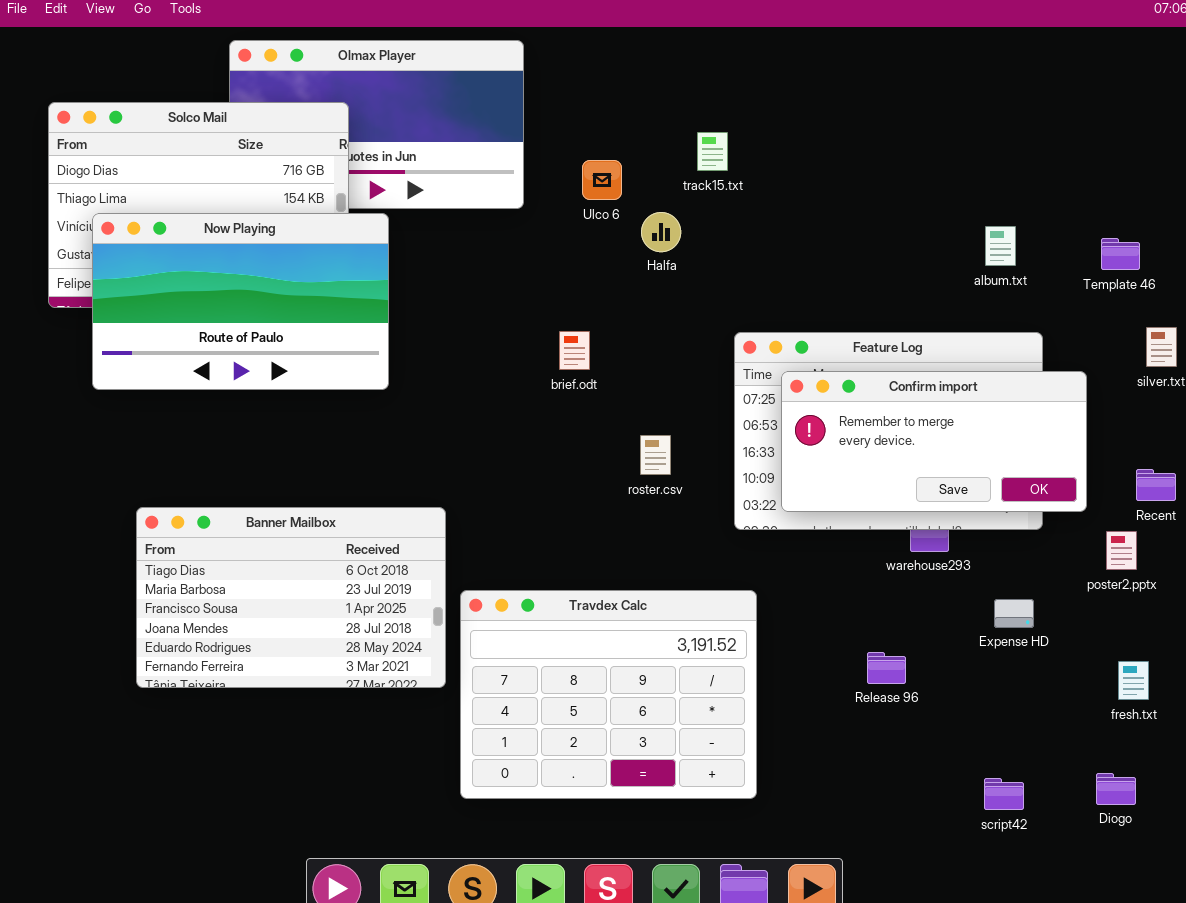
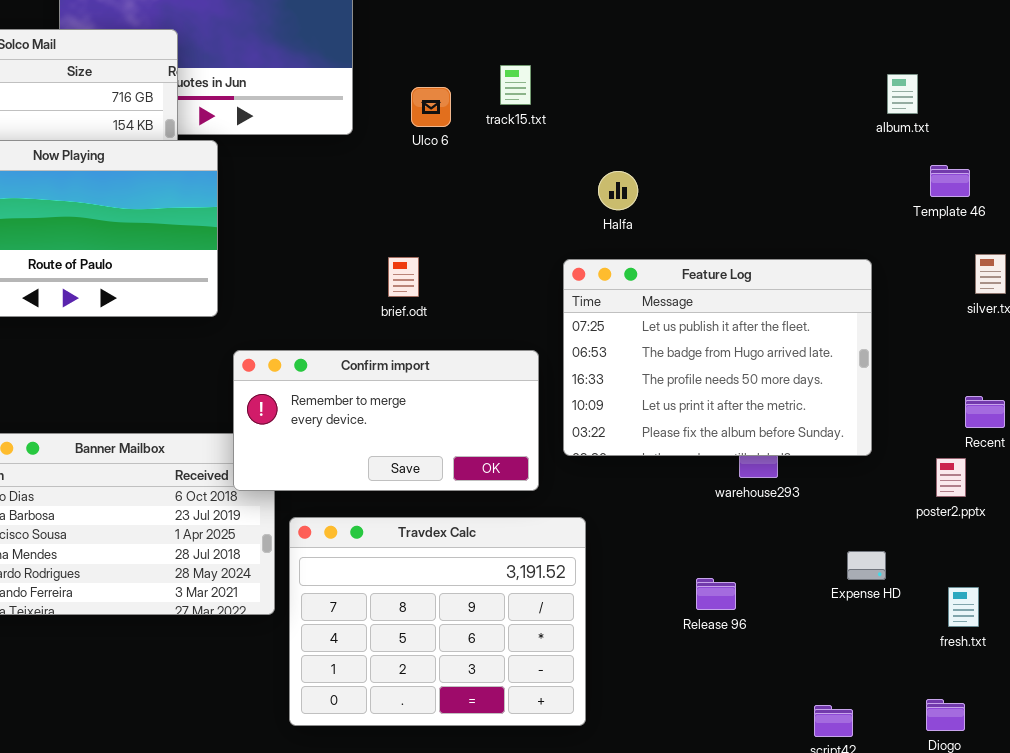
track15.txt: [697,132,728,171] -> [500,65,531,105], moved
Halfa: [641,212,681,252] -> [598,171,638,210], moved
album.txt: [985,226,1016,266] -> [887,74,918,114], moved
Confirm import: [781,371,1087,512] -> [233,350,539,491], moved
Expense HD: [994,599,1034,628] -> [847,551,886,580], moved

